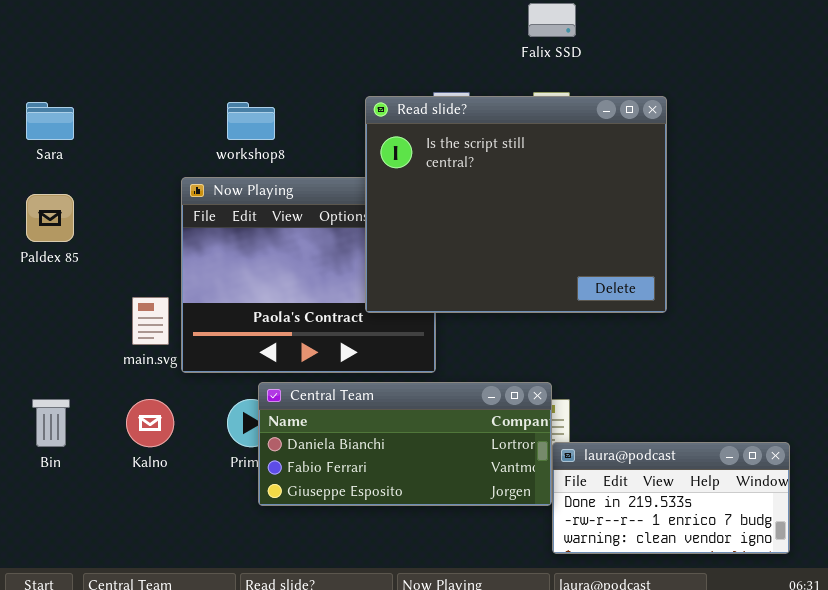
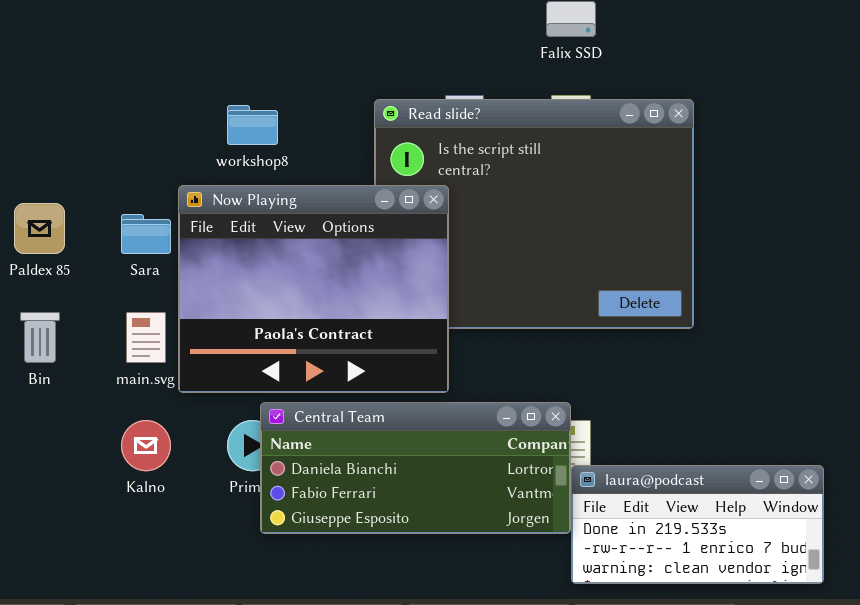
Sara: [26,102,74,140] -> [121,214,171,254], moved
Now Playing: [181,177,436,373] -> [178,185,449,393], raised
Bin: [32,399,70,447] -> [20,312,60,363], moved

